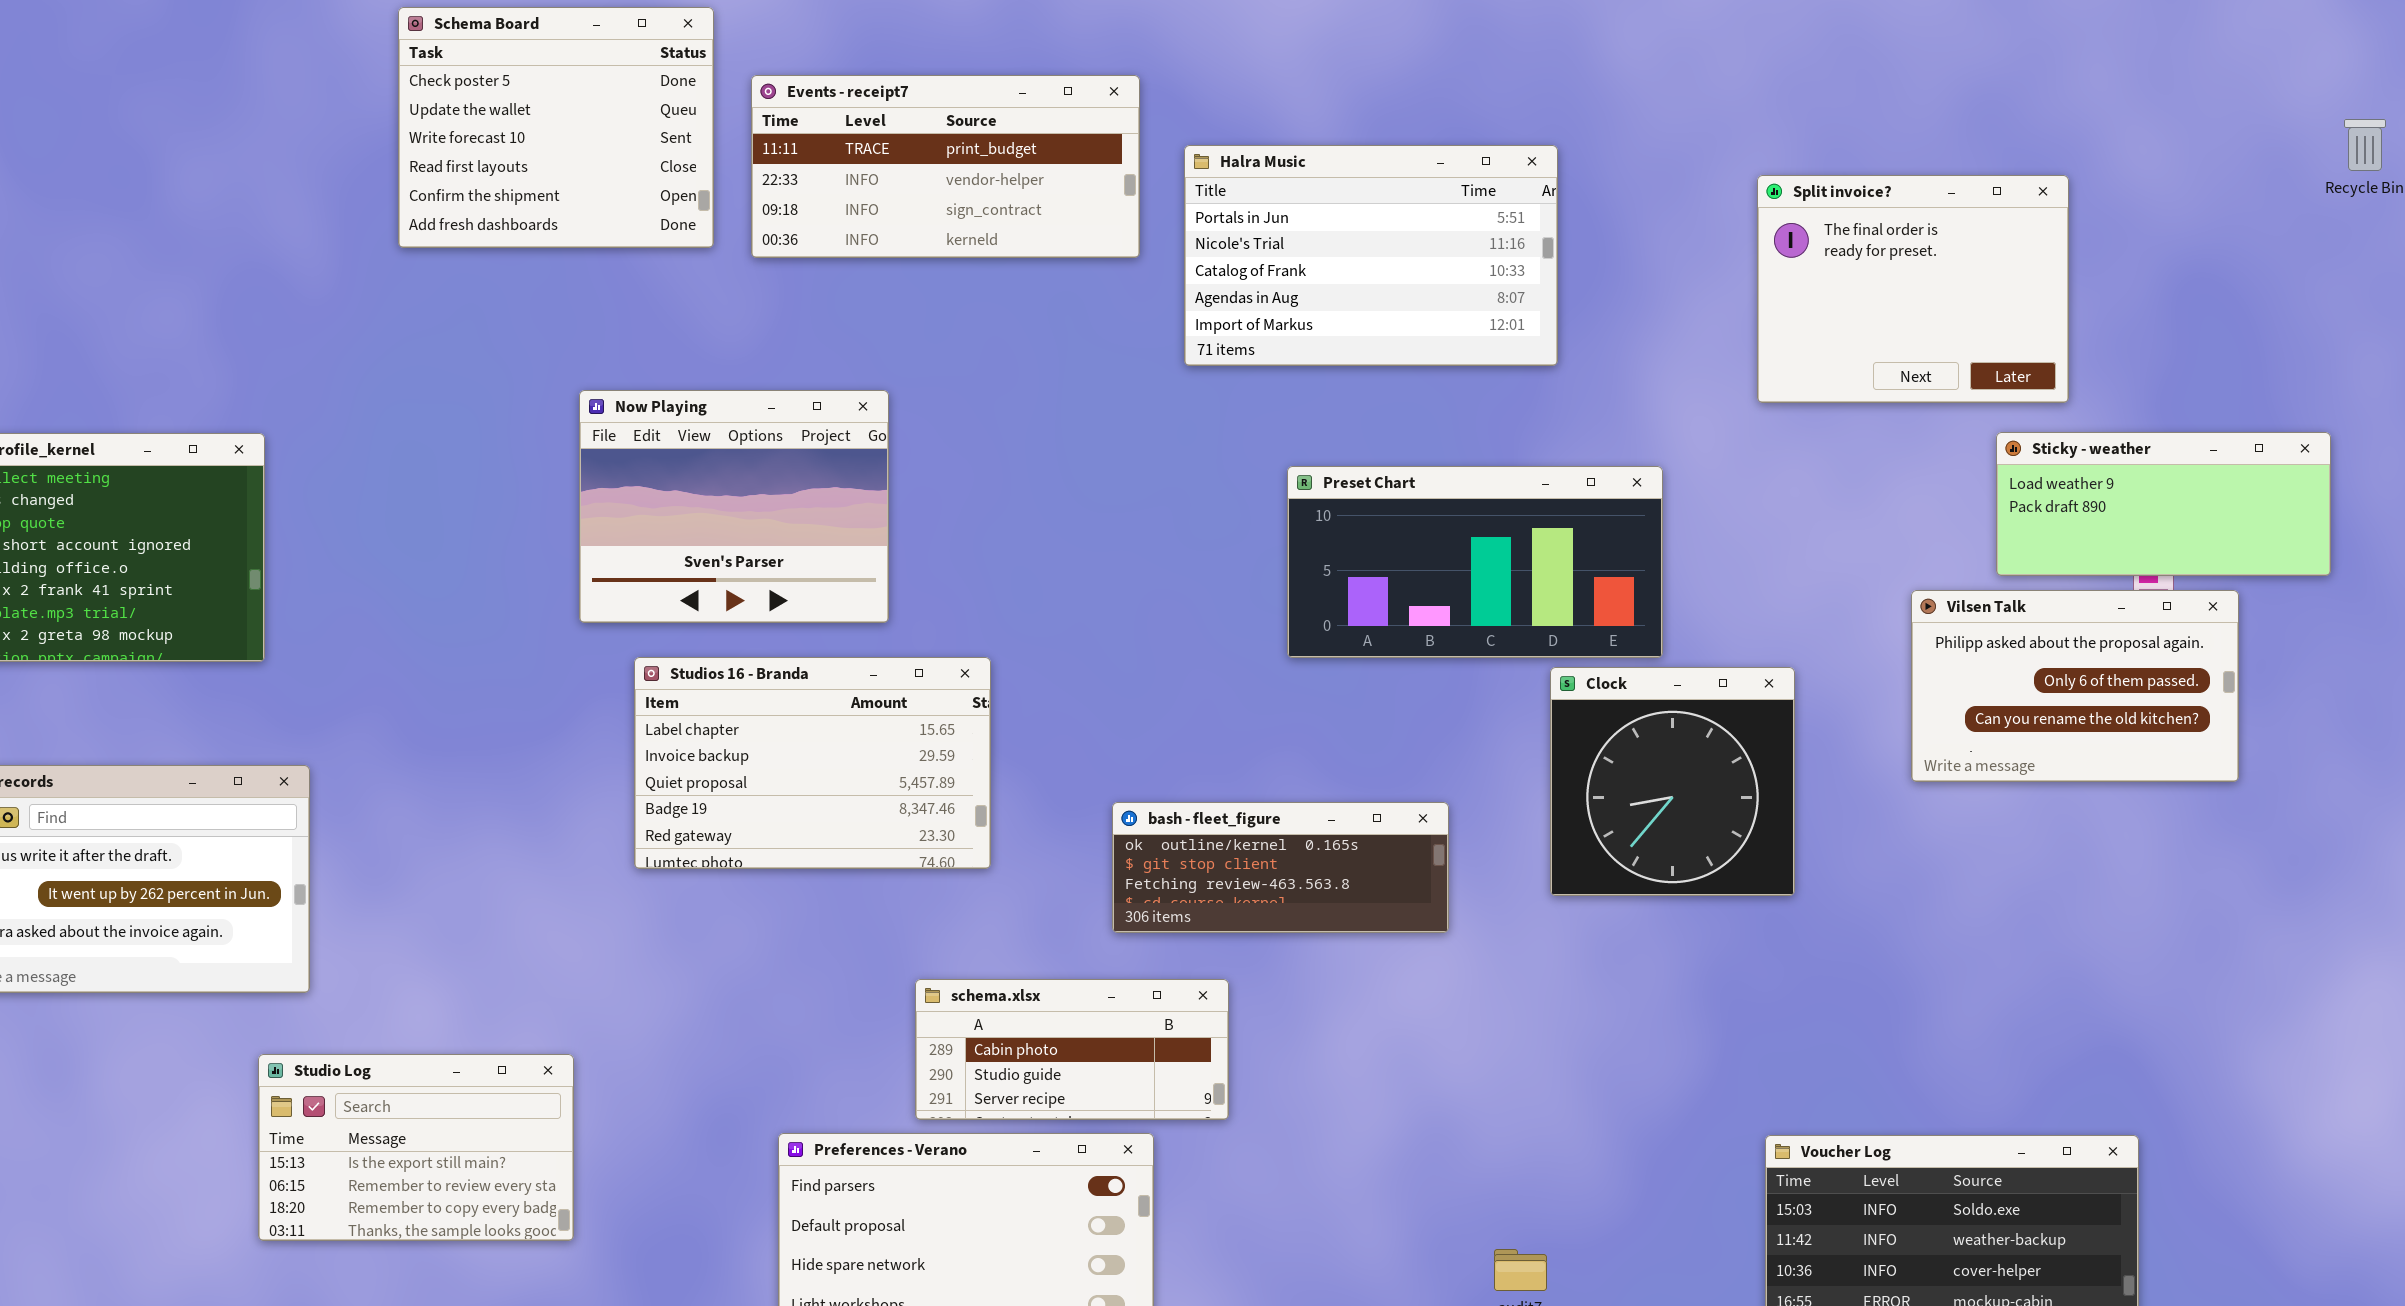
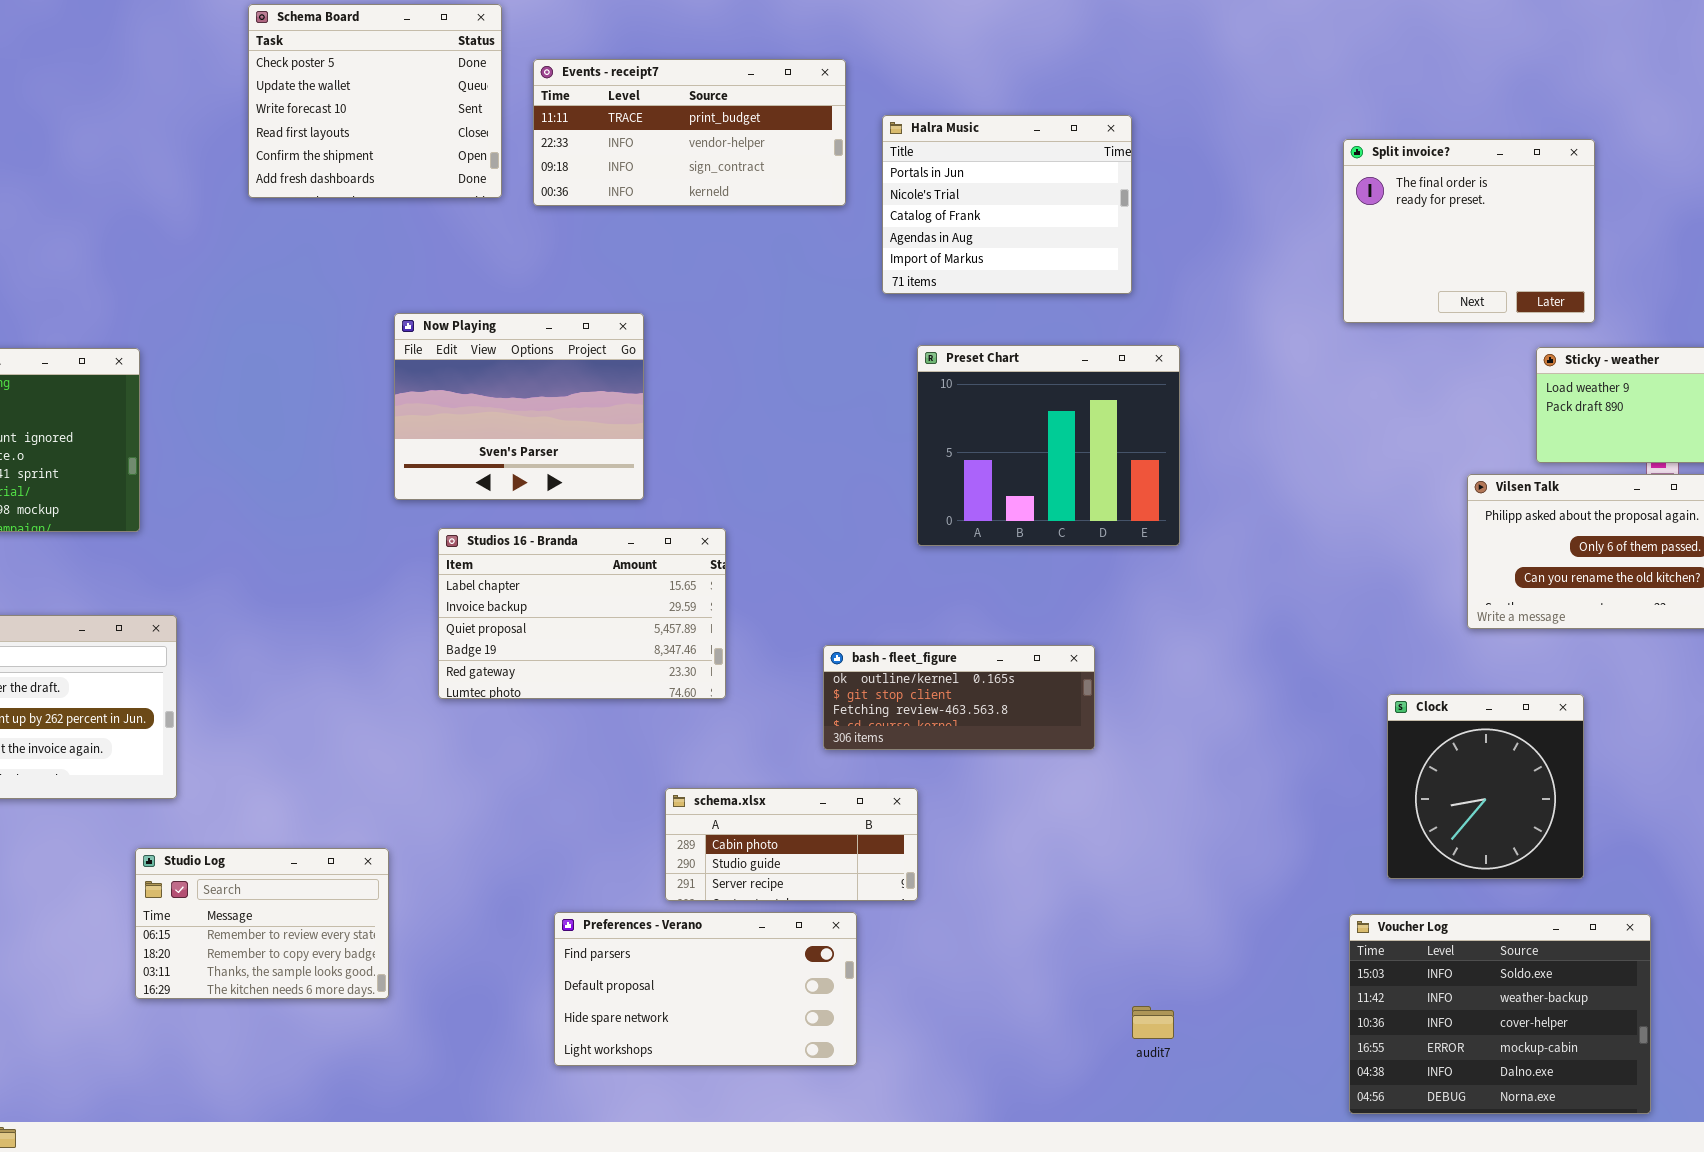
Halra Music: [1184,145,1558,366] -> [882,115,1132,294], resized
Preset Chart: [1287,466,1663,658] -> [917,345,1180,546], moved, resized
Clock: [1550,667,1795,896] -> [1387,694,1584,879], moved
Studio Log: [258,1054,574,1241] -> [135,848,389,999], scrolled down 1 row

